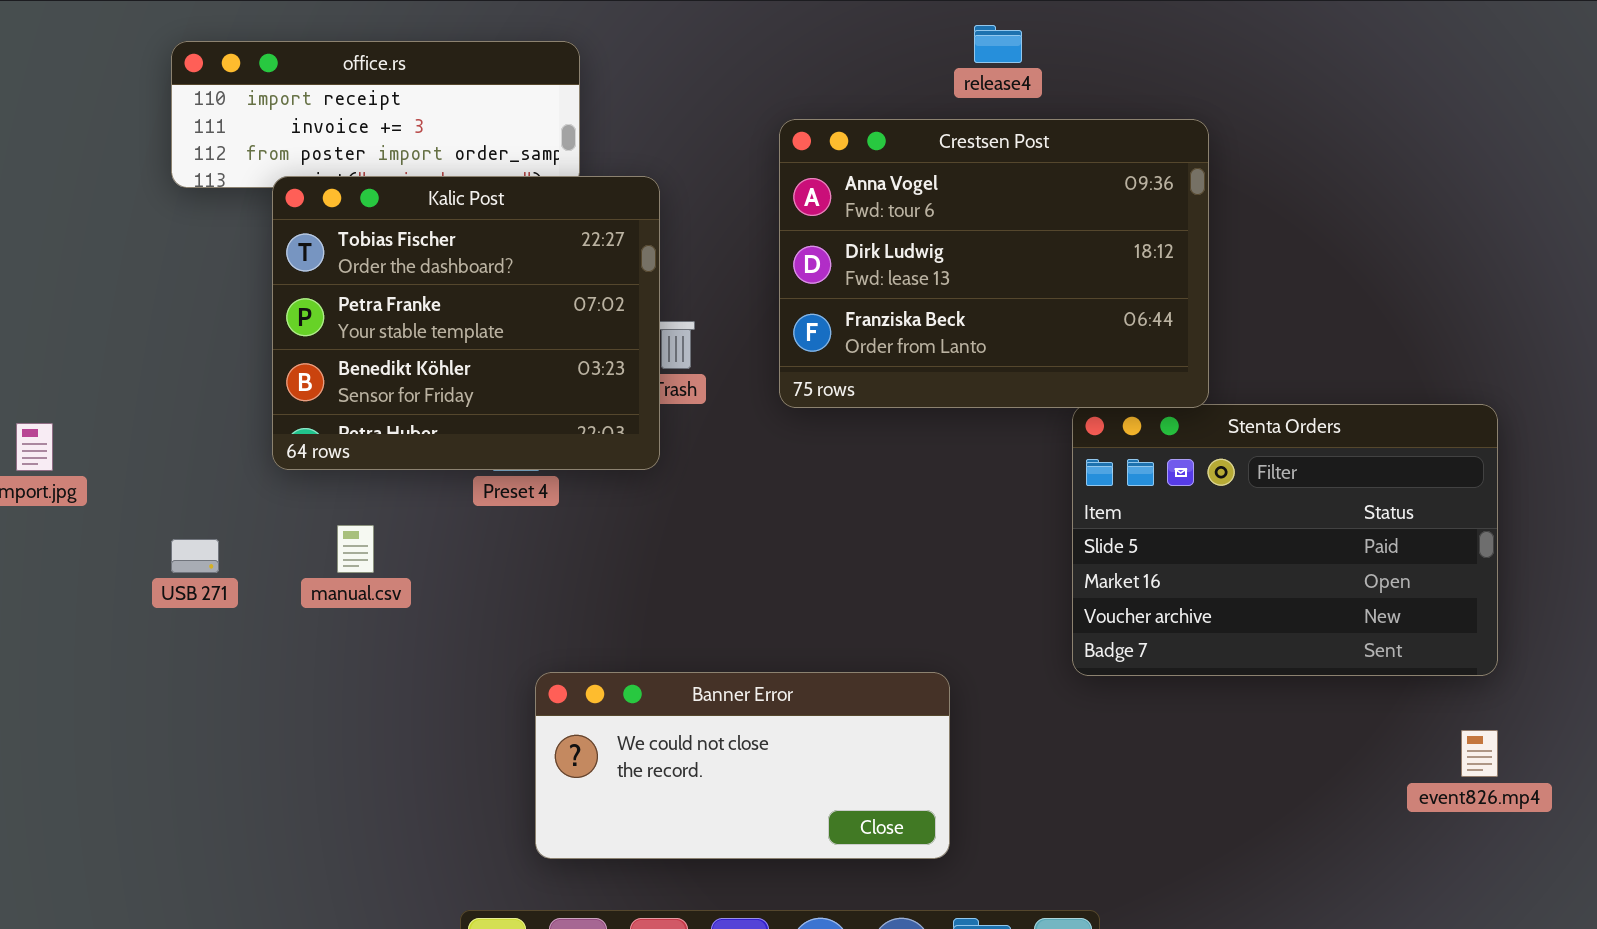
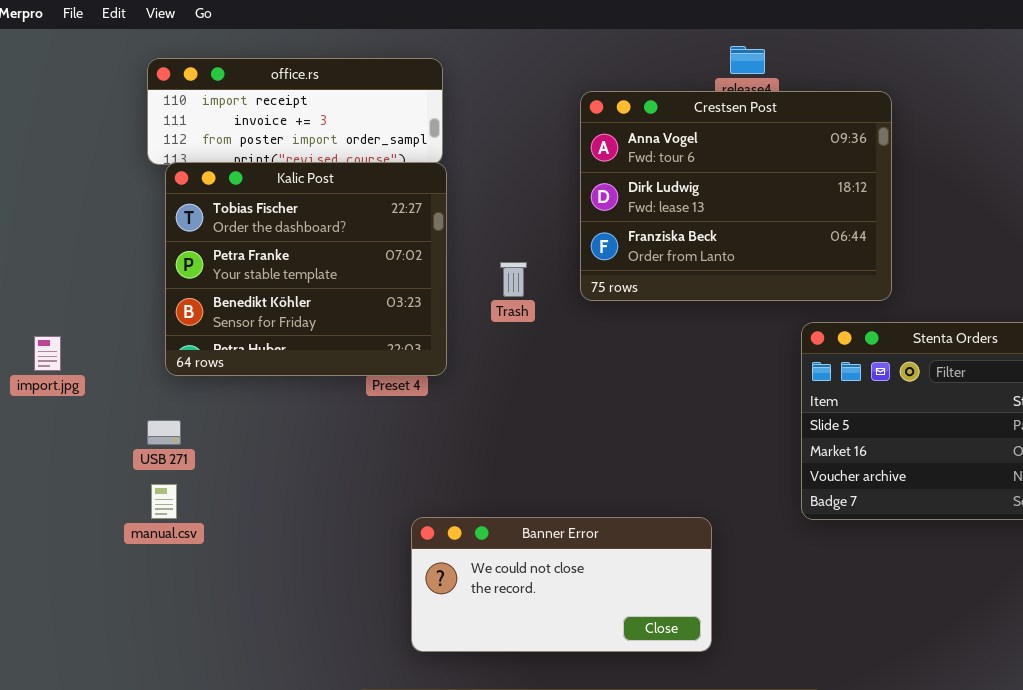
Crestsen Post: [779,119,1209,408] -> [580,91,892,301], moved
Kalic Post: [272,176,660,470] -> [165,162,447,376], moved
manual.csv: [337,525,374,573] -> [151,484,177,519], moved

